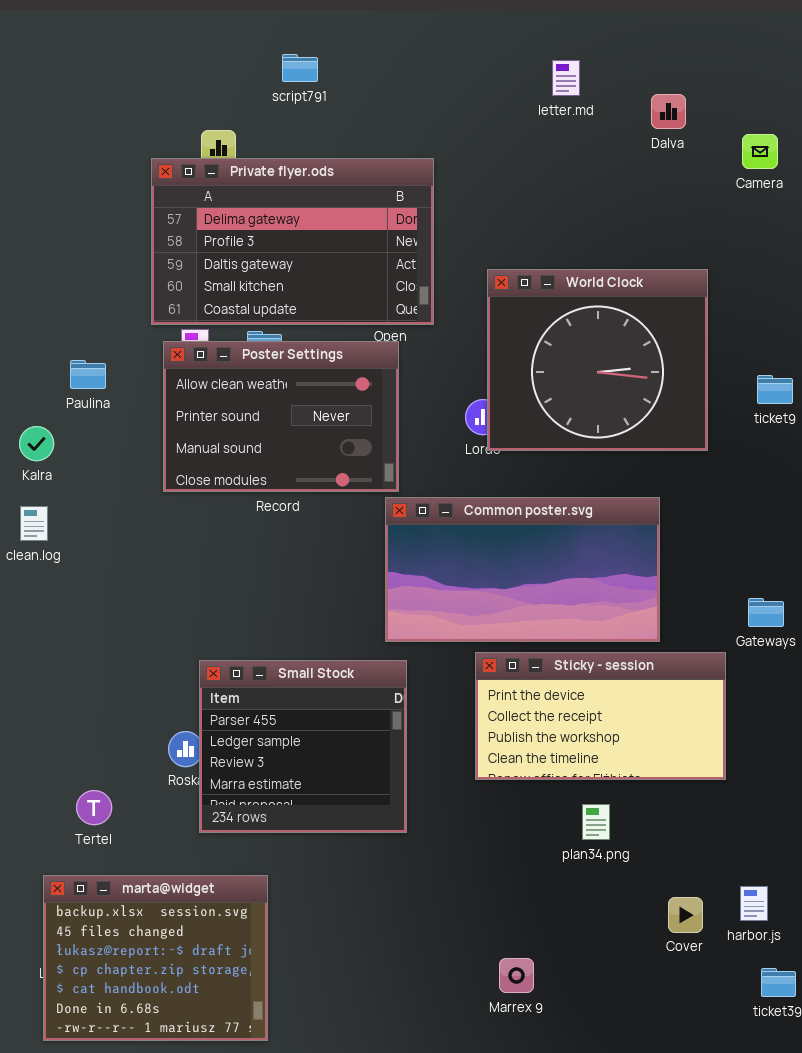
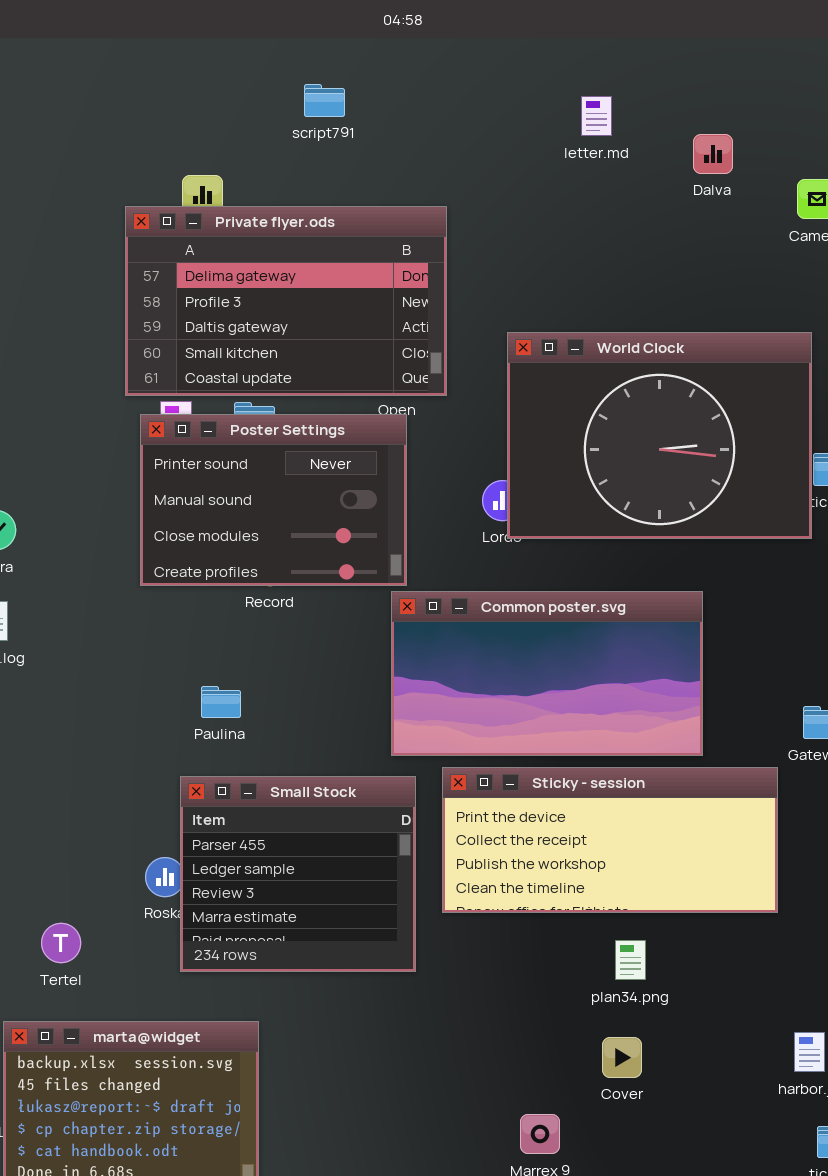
script791: [282,54,318,82] -> [304,84,345,117], moved
World Clock: [487,269,708,451] -> [507,332,812,539], resized
Poster Settings: [163,341,399,492] -> [140,414,407,586], scrolled down 1 row
Paulina: [70,360,106,389] -> [201,686,241,718], moved
Sticky - session: [475,652,726,780] -> [442,767,778,913], resized
Cover: [668,897,703,933] -> [602,1037,642,1078], moved

